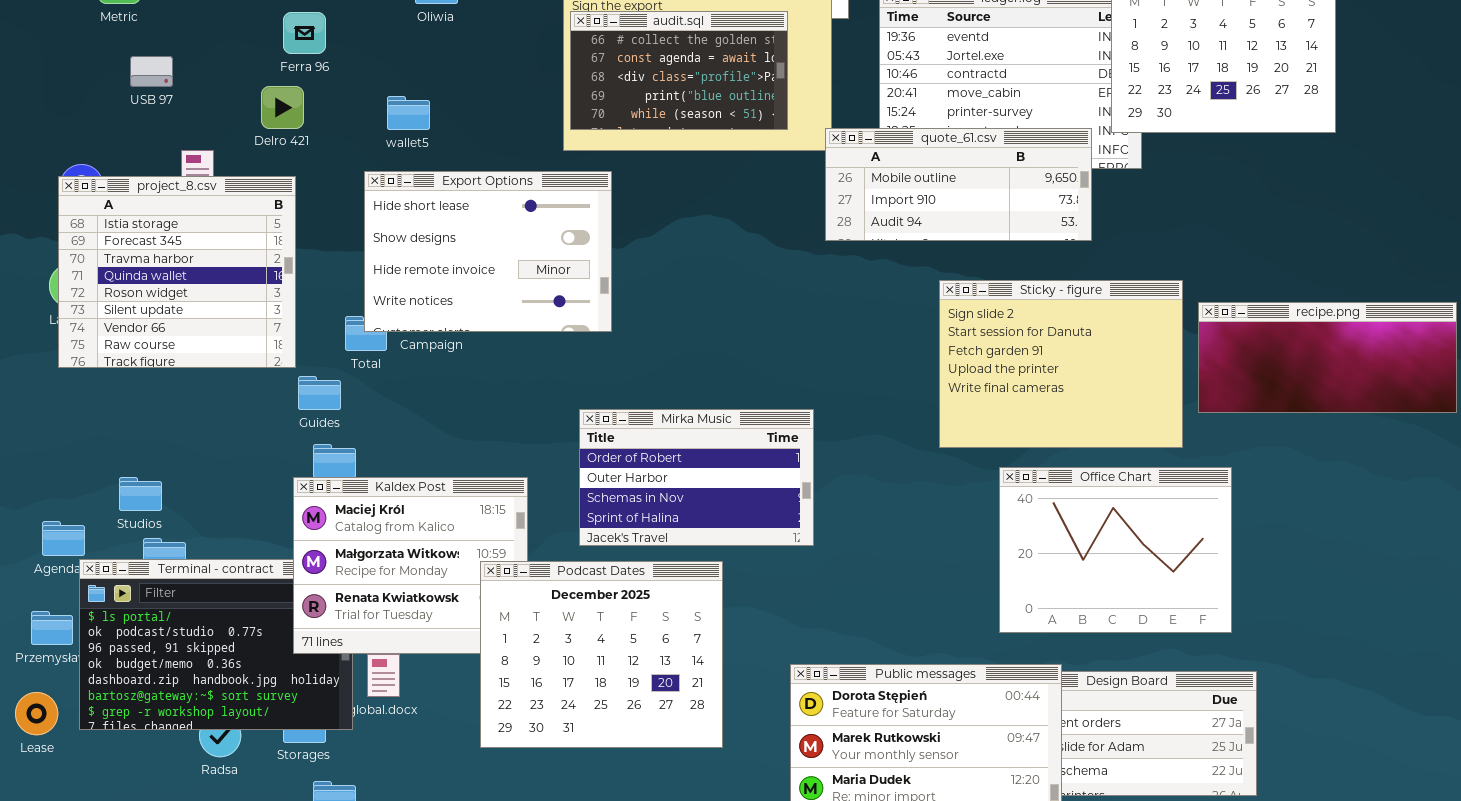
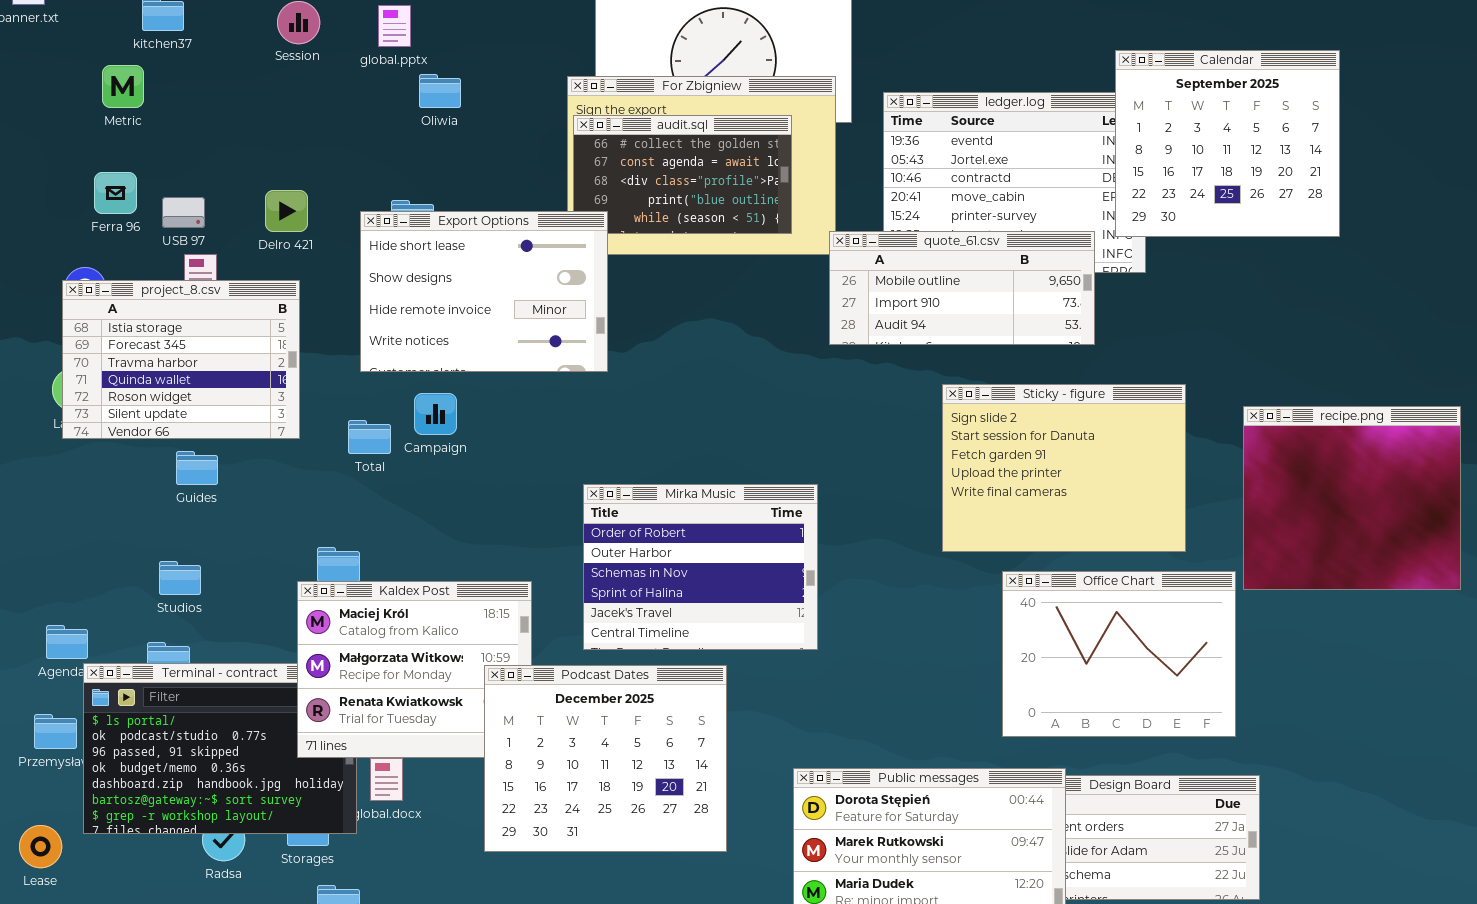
Ferra 96: [283,12,326,54] -> [94,172,137,214], moved
USB 97: [130,56,173,87] -> [162,197,205,228], moved
Export Options: [364,171,612,332] -> [360,211,608,372], moved
project_8.csv: [58,176,296,368] -> [62,280,300,439], resized
recipe.png: [1198,302,1457,413] -> [1243,406,1461,590], resized
Guides: [298,376,341,410] -> [176,451,218,485], moved
Mirka Music: [579,409,814,546] -> [583,484,818,650], resized
Studios: [119,477,162,511] -> [159,561,201,595], moved
Lease: [15,692,58,735] -> [19,825,62,868], moved

